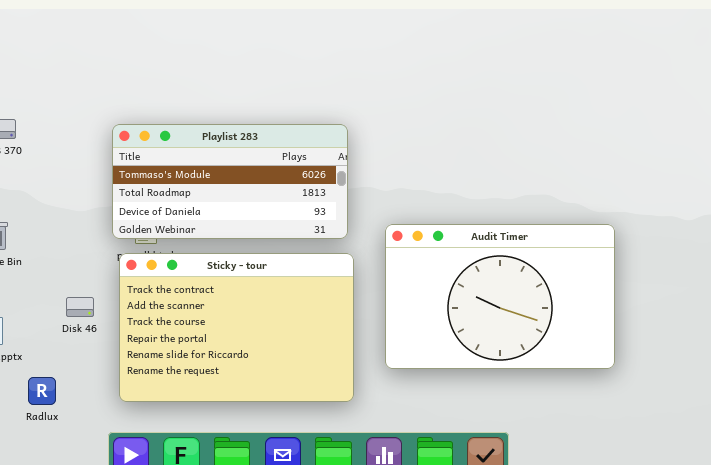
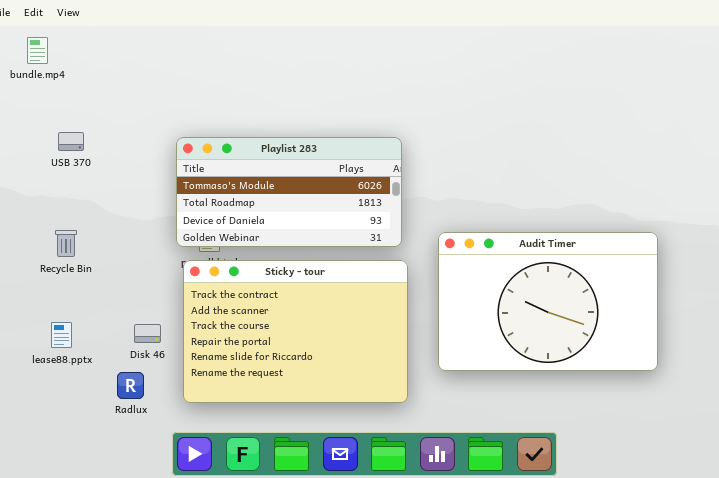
Disk 46: [66,297,94,317] -> [134,324,161,343], moved
Radlux: [28,377,56,405] -> [117,372,144,399], moved

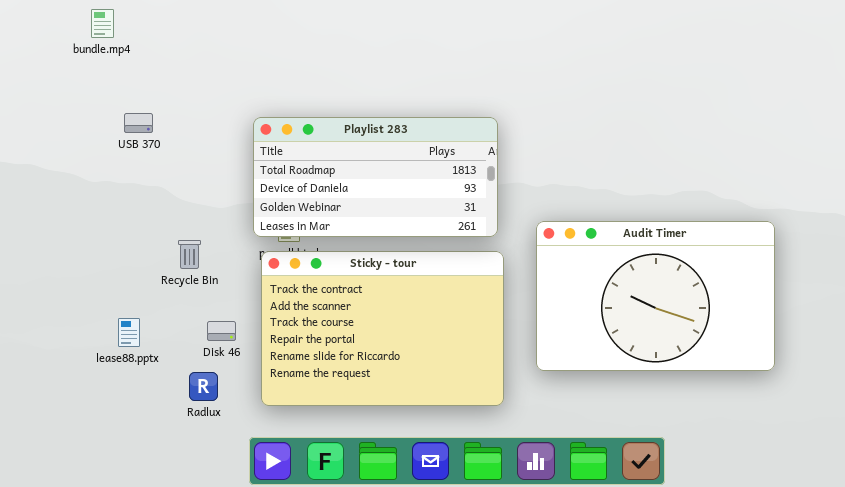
Playlist 283: [176,137,402,247] -> [253,117,498,237], scrolled down 1 row
Recycle Bin: [55,230,77,257] -> [178,240,201,269], moved

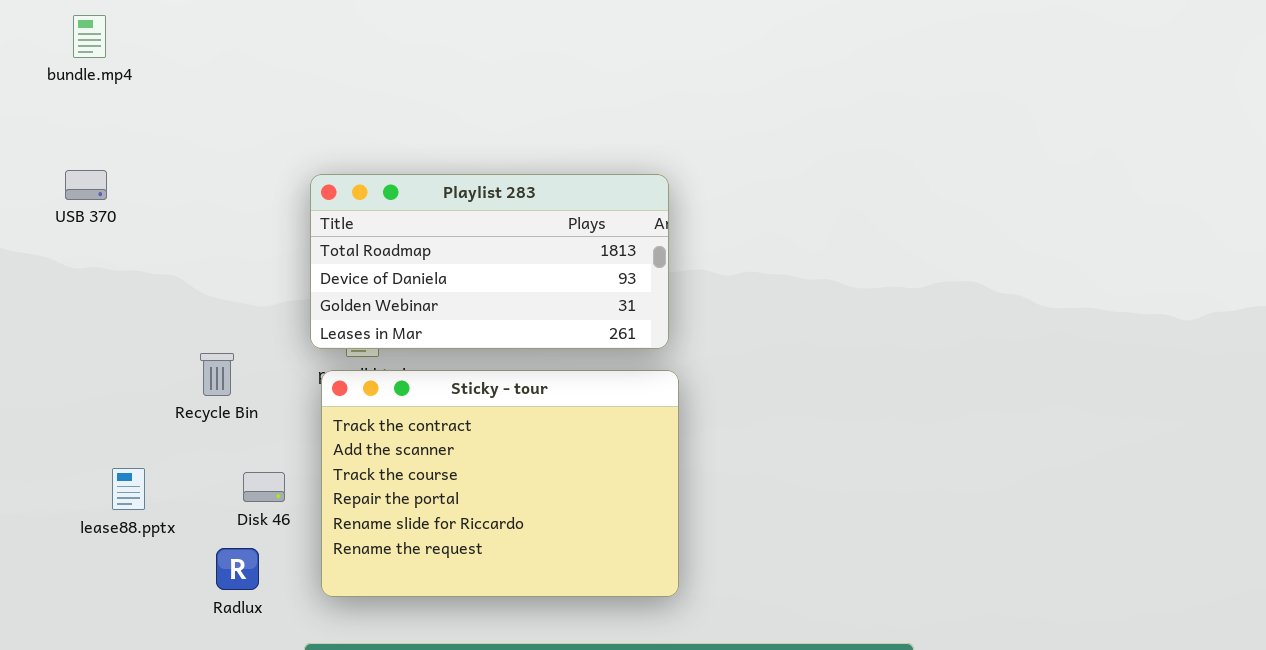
USB 370: [124,113,153,133] -> [65,170,107,200], moved
Audit Timer: [536,221,775,371] -> none, closed

